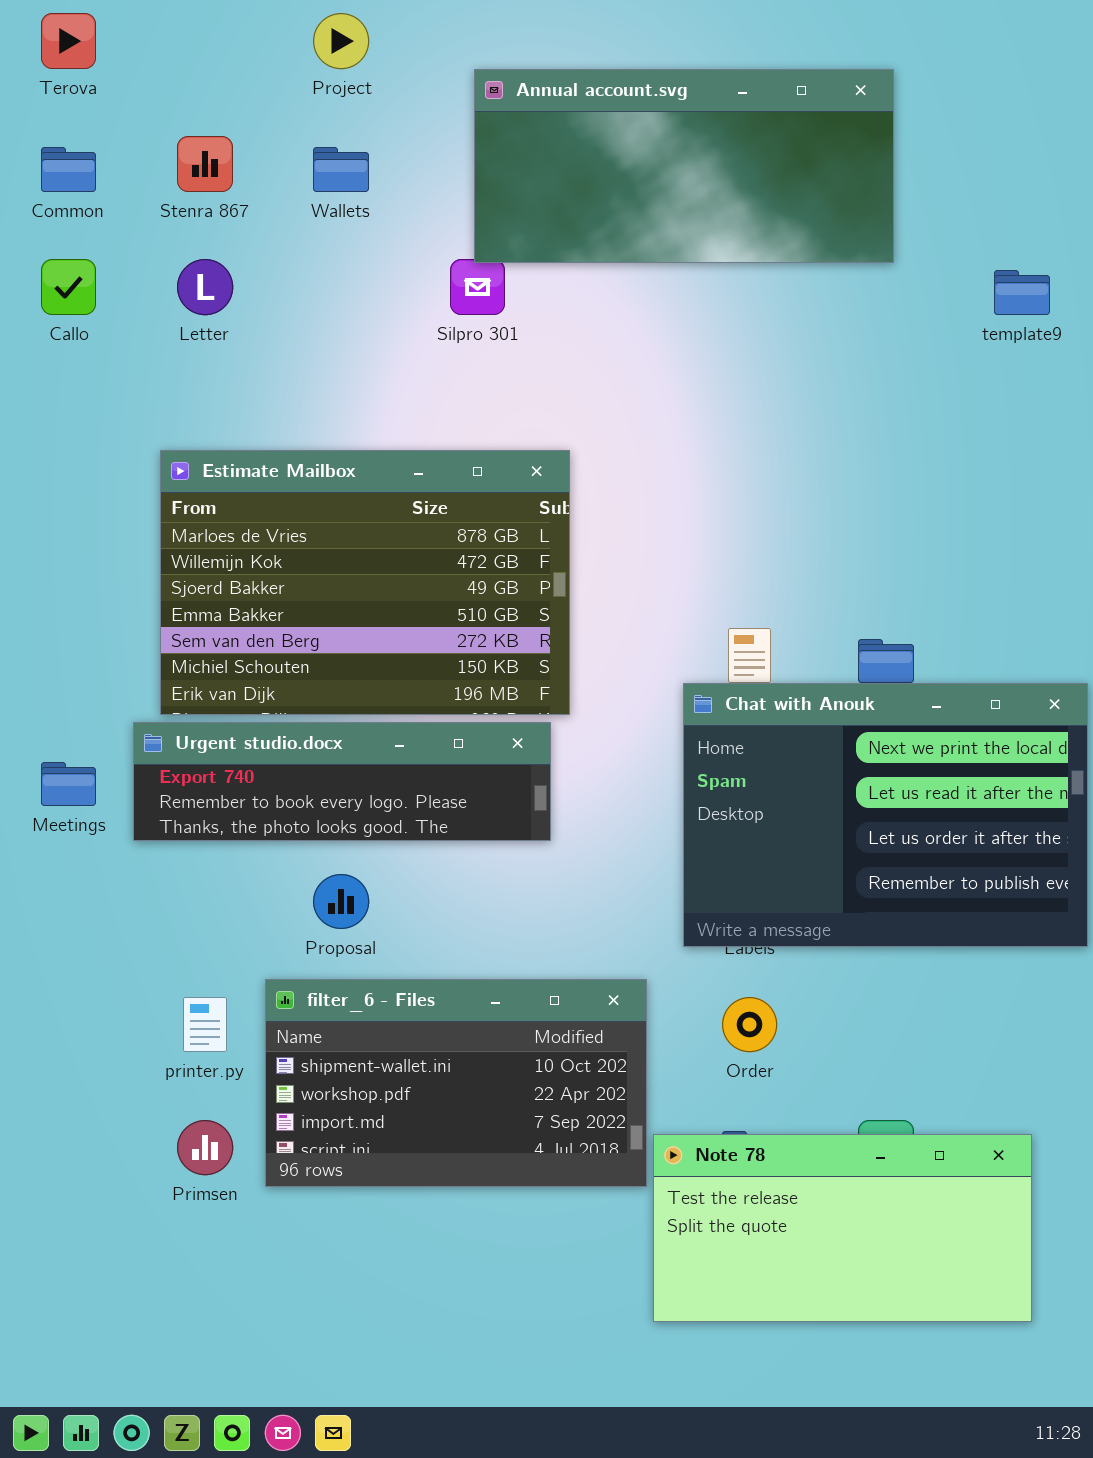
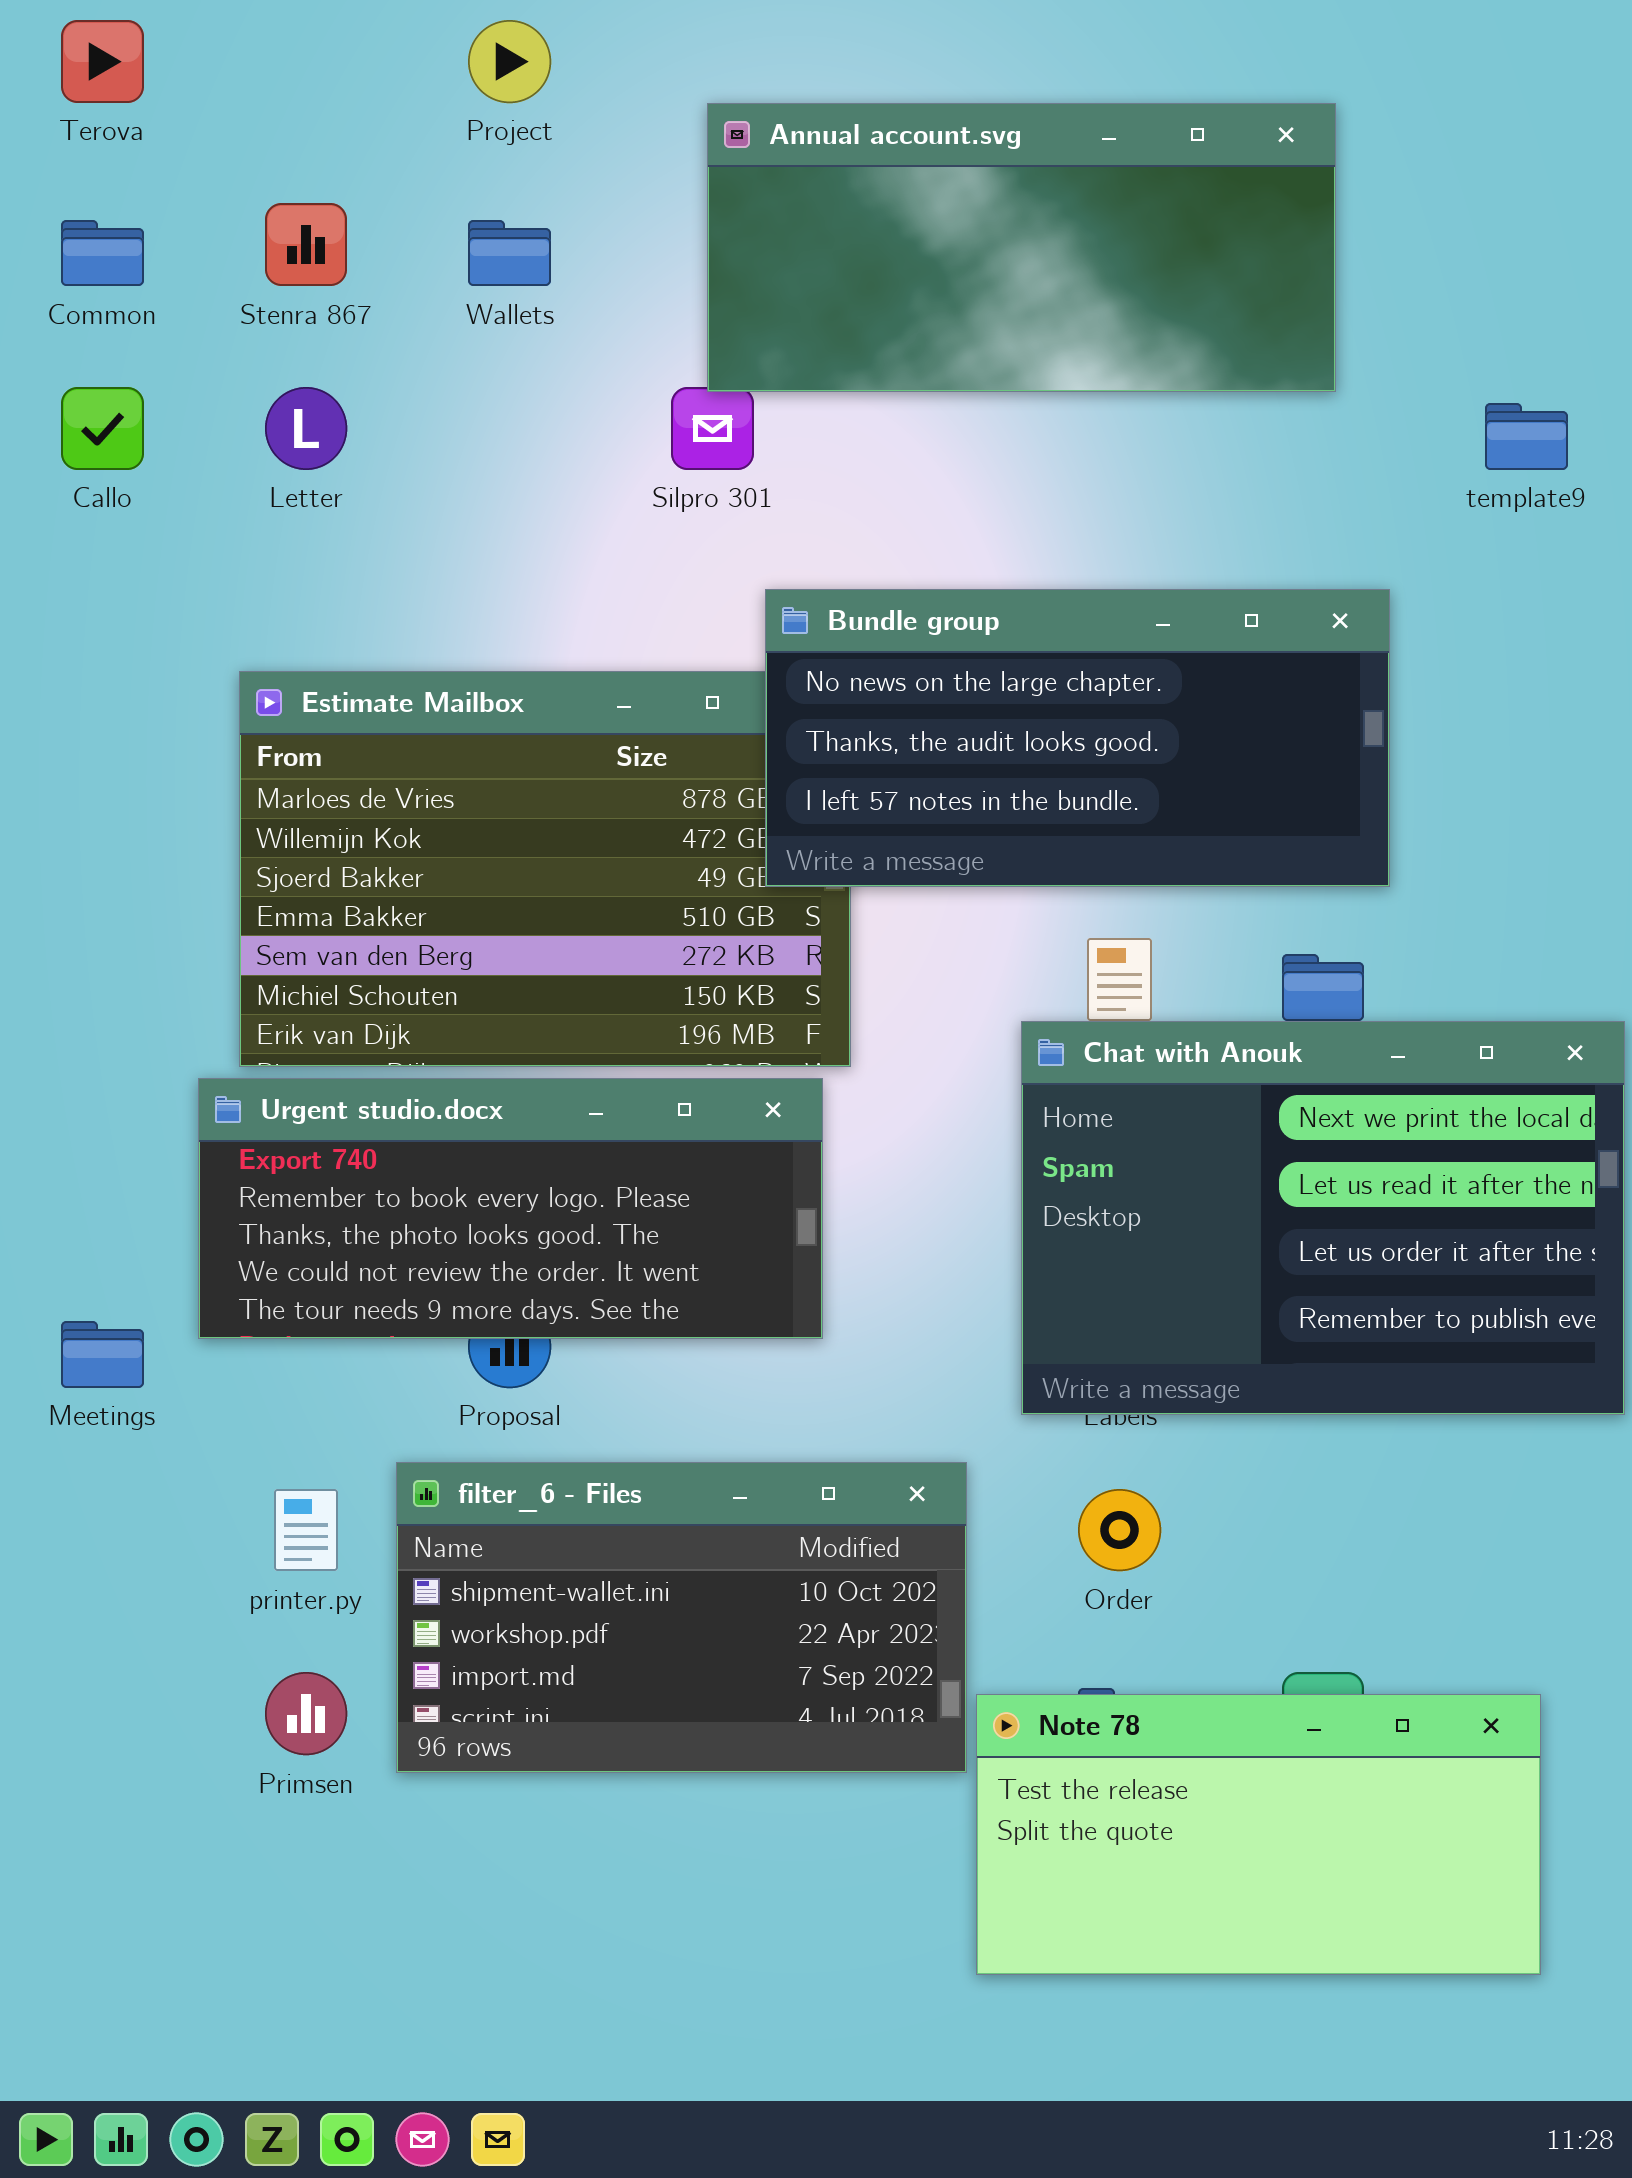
Bundle group: none -> [765,589,1390,887], opened
Urgent studio.docx: [133,722,551,841] -> [198,1078,823,1339], resized
Meetings: [41,762,96,806] -> [61,1321,144,1388], moved

